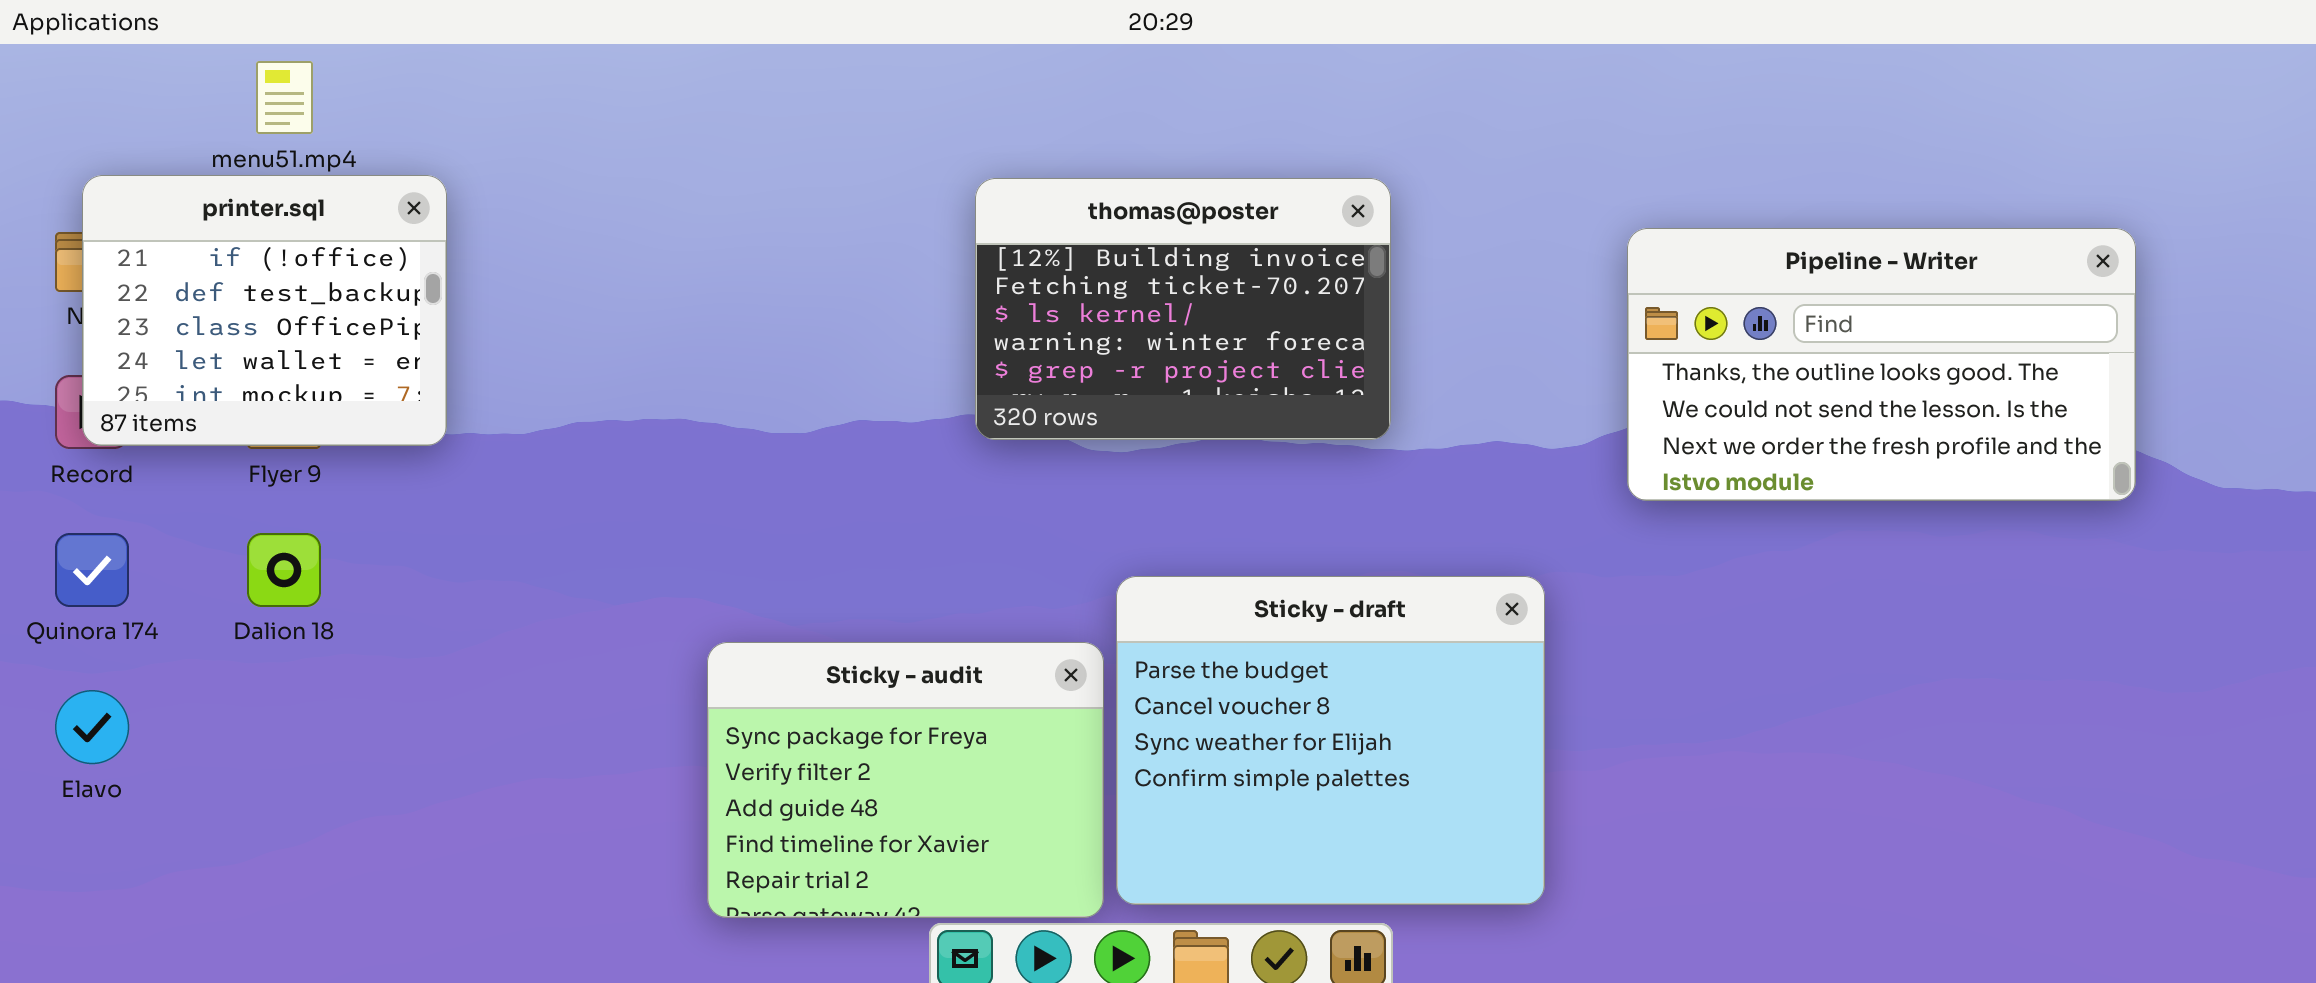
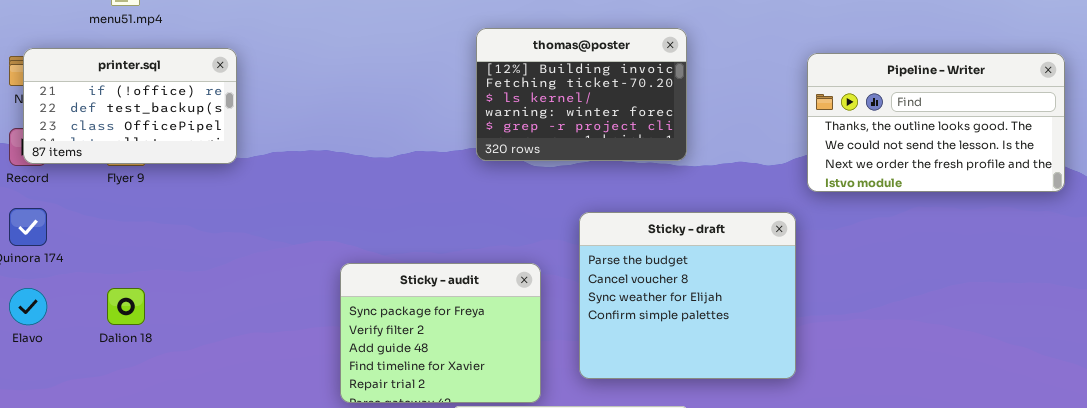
printer.sql: [82,175,447,446] -> [23,48,237,164], resized
Dalion 18: [247,533,321,607] -> [107,288,145,325], moved
Sticky - draft: [1116,576,1545,905] -> [579,212,796,379], moved

